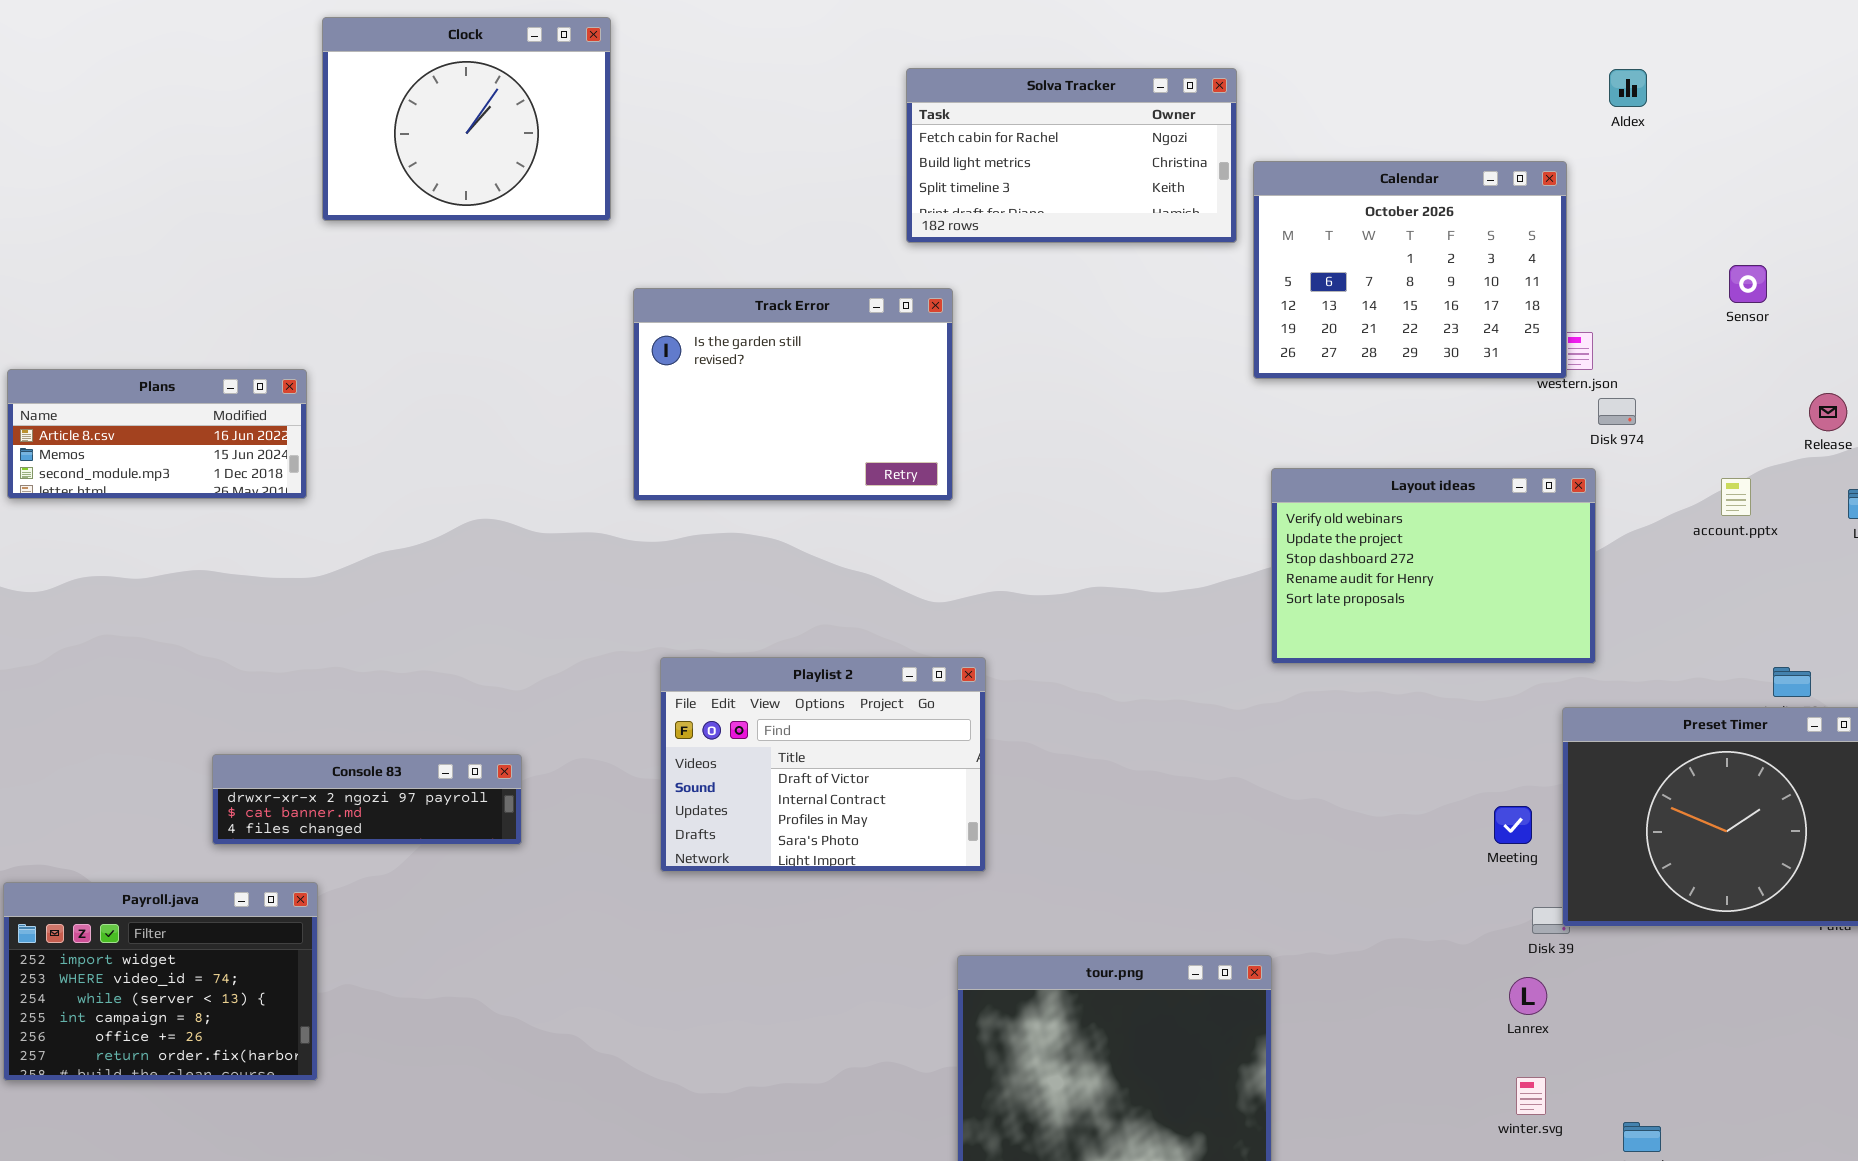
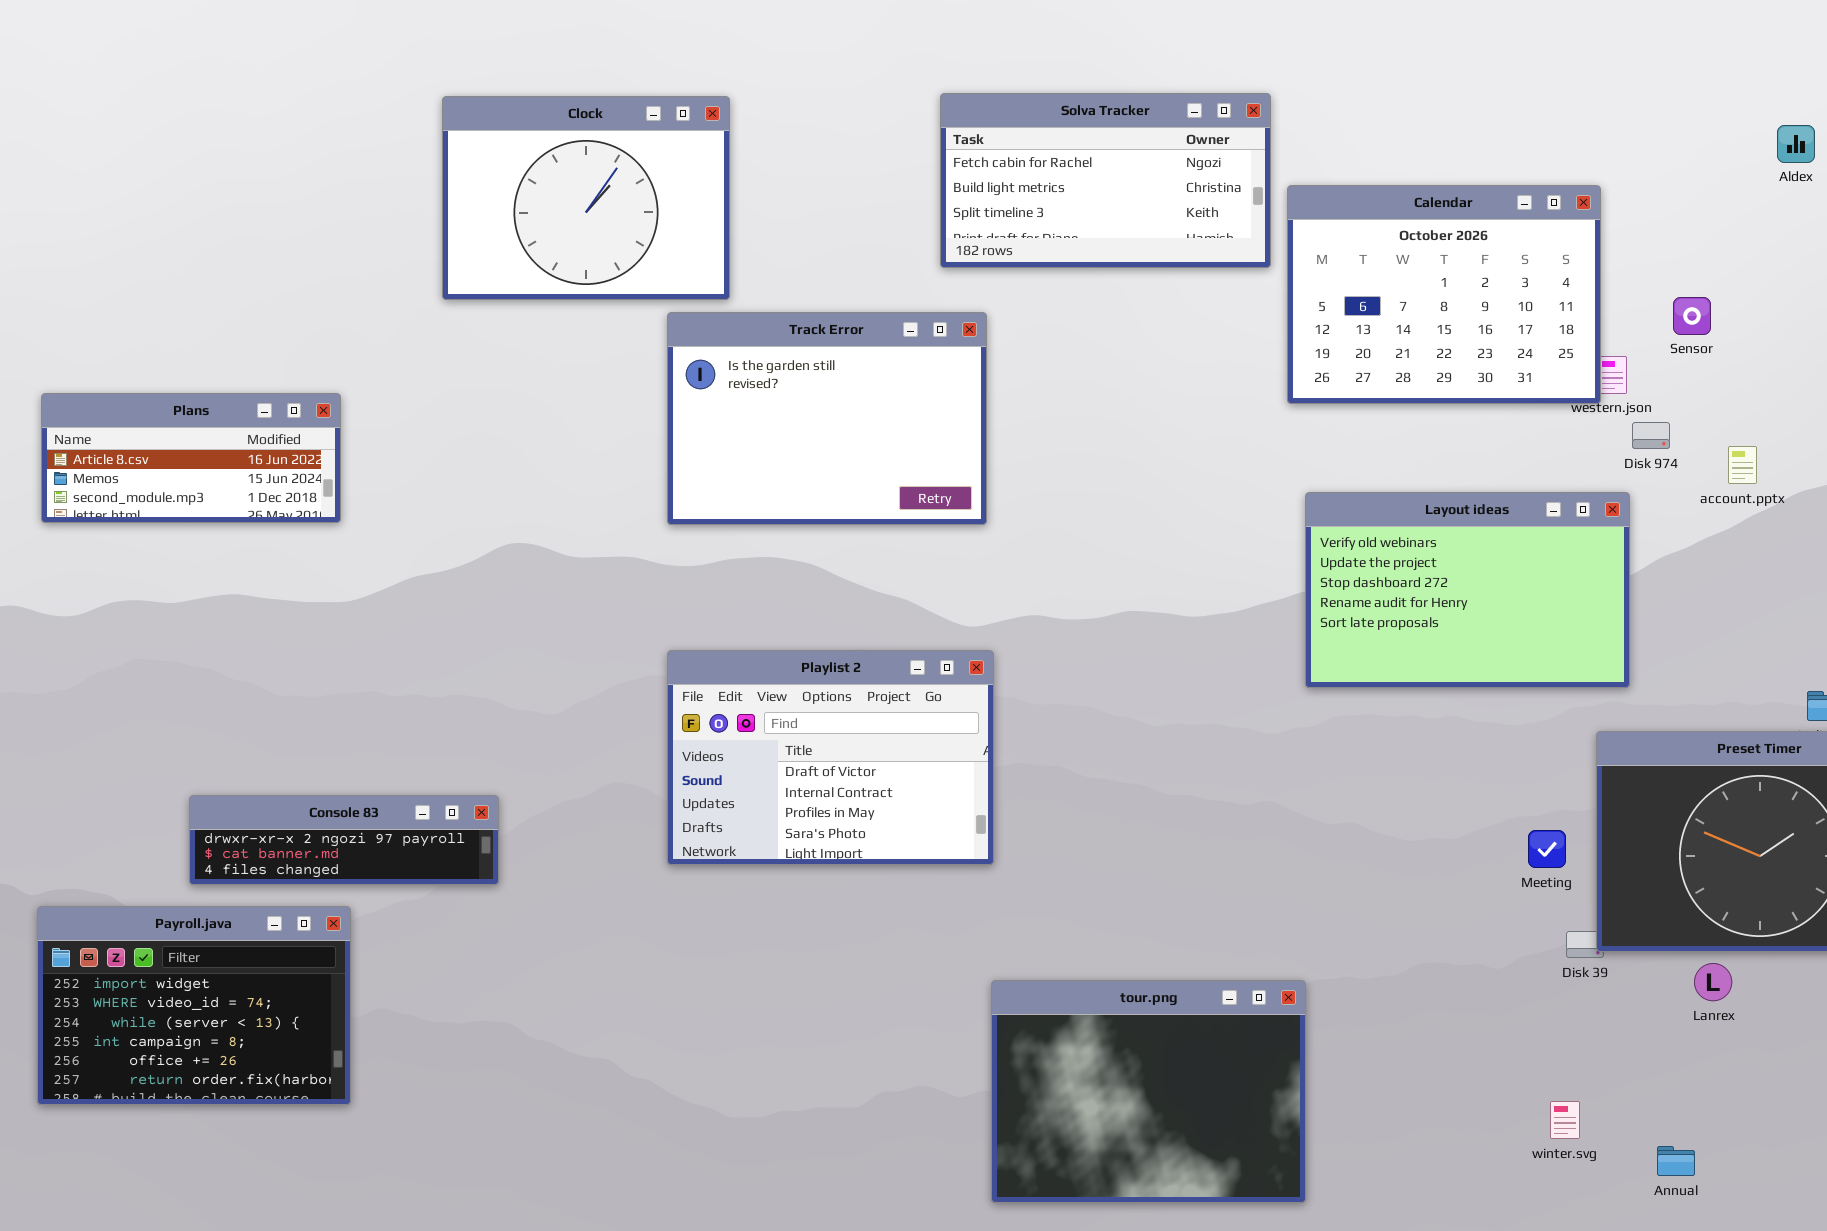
Clock: [322,17,611,221] -> [442,96,730,300], moved
Aldex: [1609,69,1647,107] -> [1777,125,1815,163], moved
Sensor: [1729,265,1767,303] -> [1673,297,1711,335], moved
account.pptx: [1721,478,1751,516] -> [1728,446,1757,484], moved
Playlist 2: [660,657,986,872] -> [667,650,994,865], moved
Console 83: [212,754,522,845] -> [189,795,499,885], moved
Lanrex: [1509,977,1547,1015] -> [1694,963,1732,1001], moved

